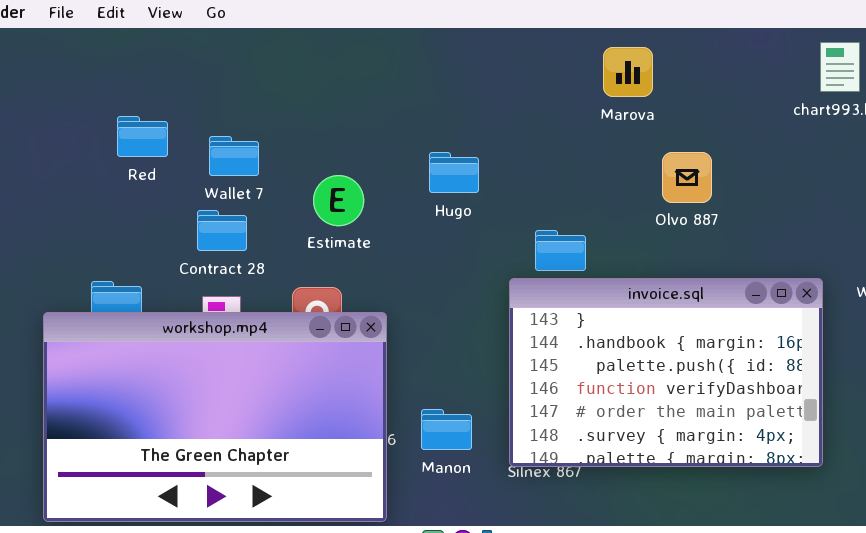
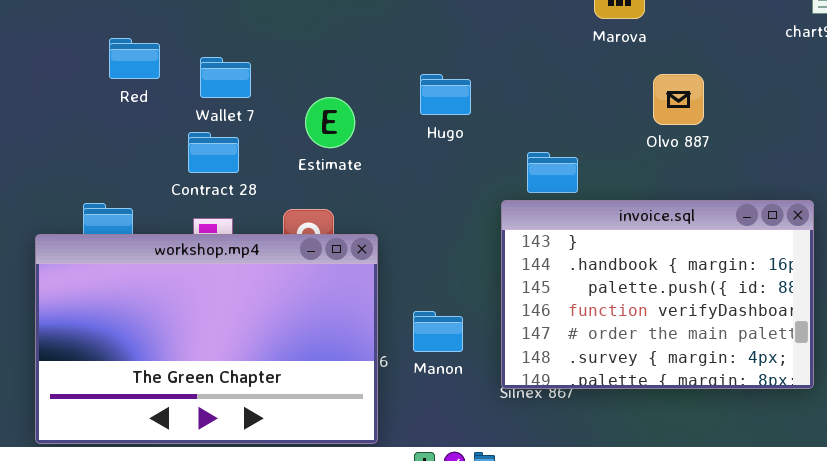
Manon: [421,409,472,450] -> [413,311,463,352], moved

